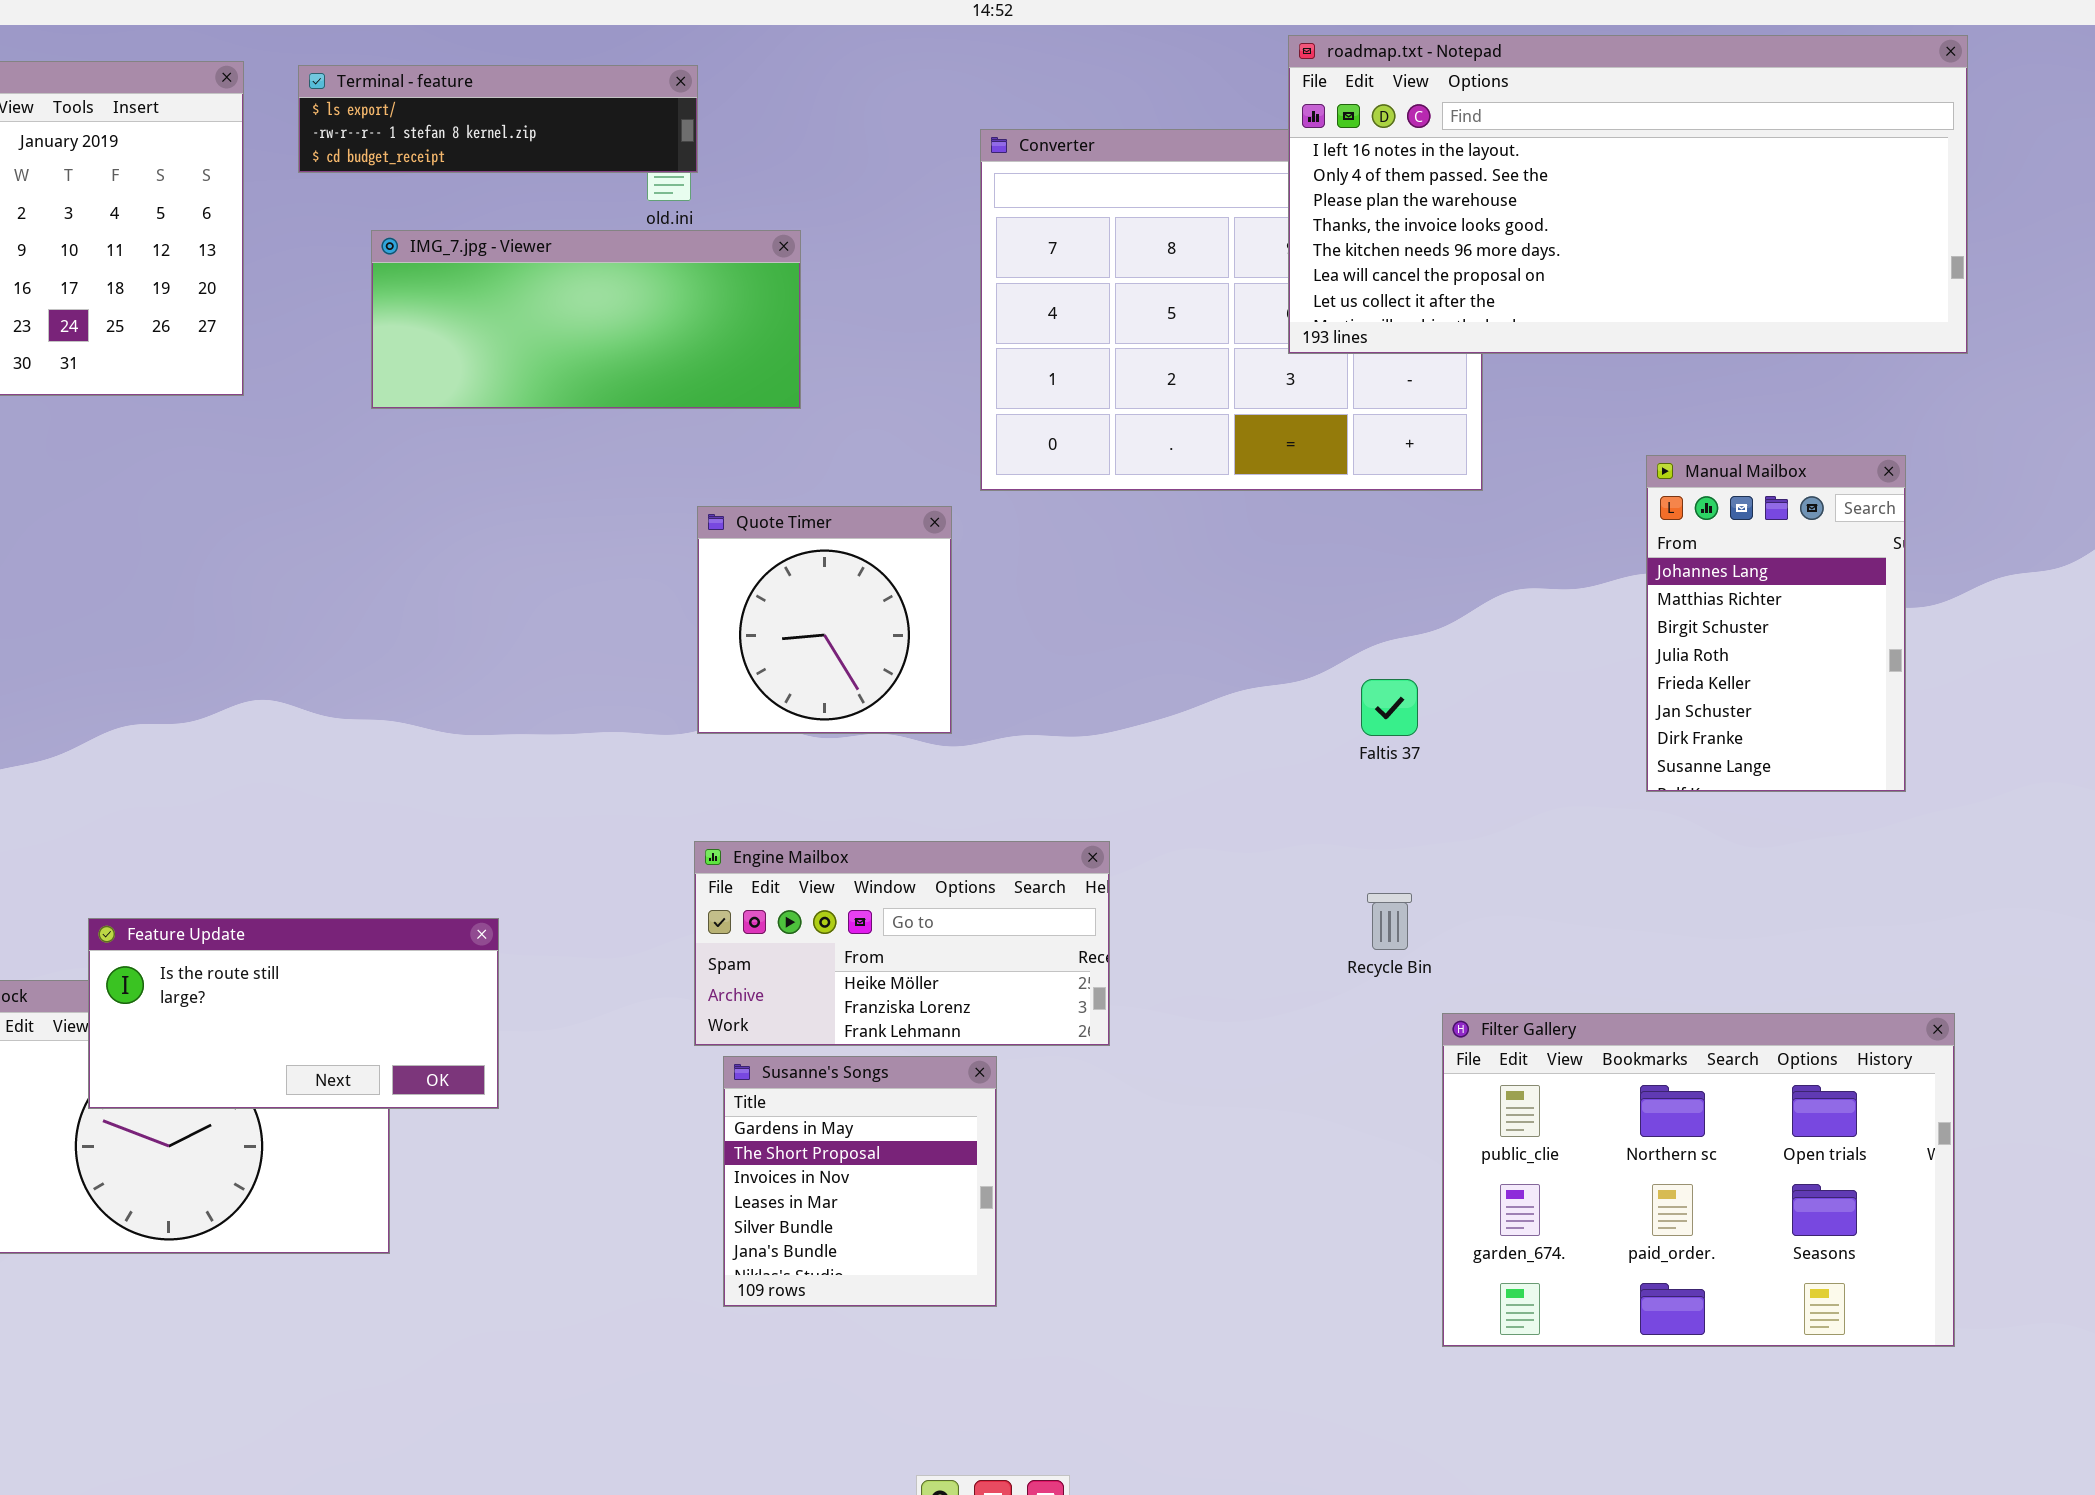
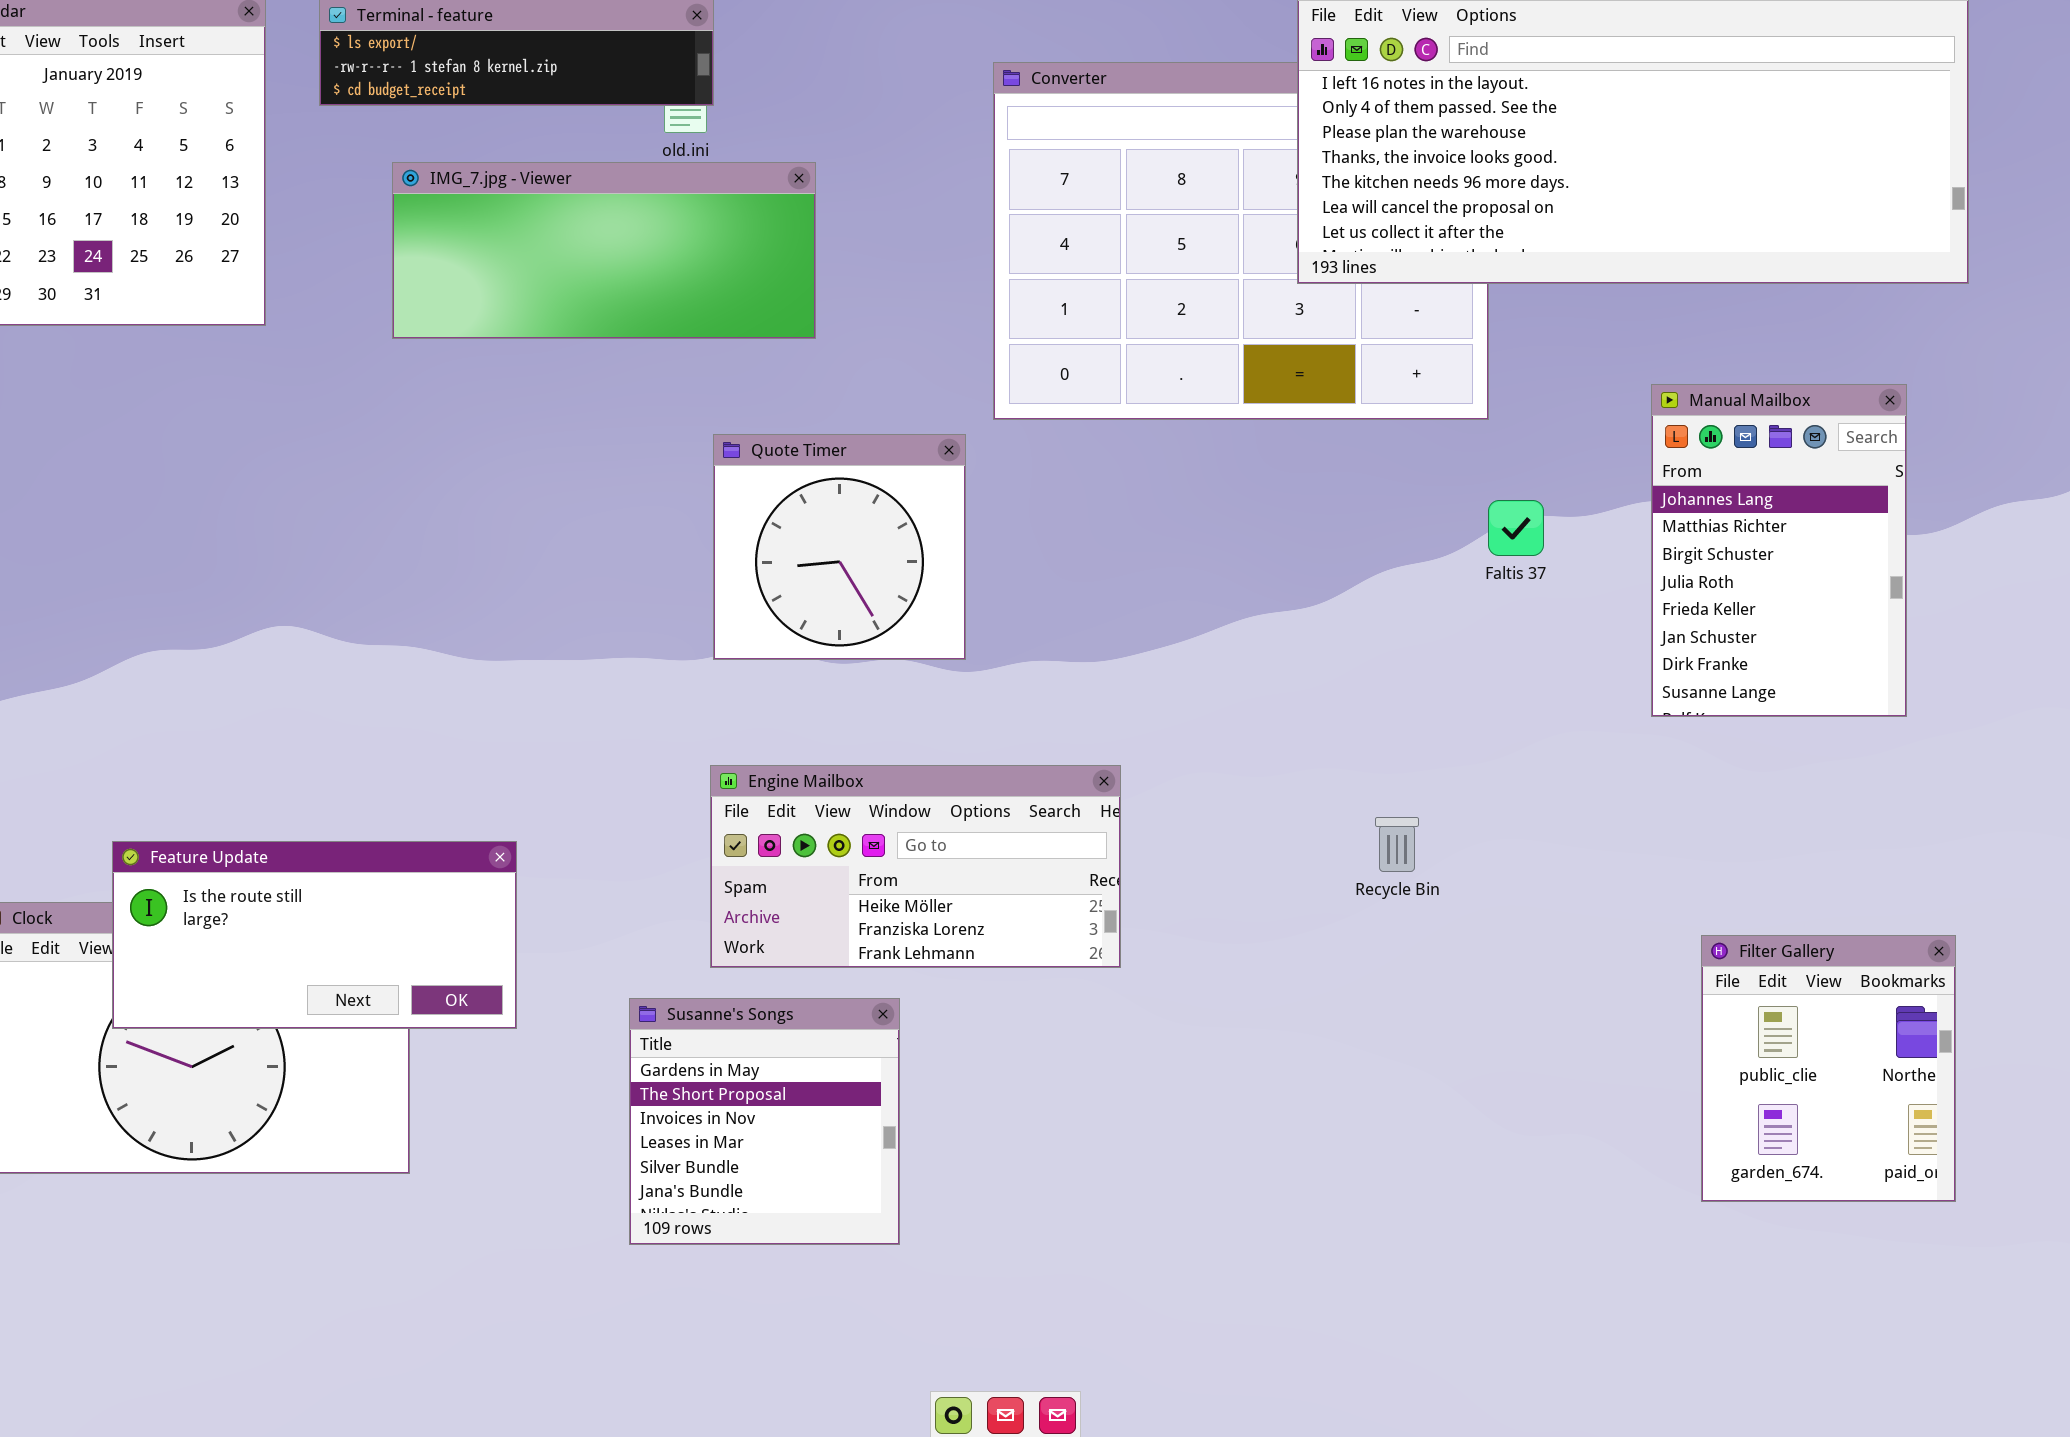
Faltis 37: [1361,679,1418,736] -> [1488,500,1544,556], moved
Filter Gallery: [1442,1013,1955,1347] -> [1701,935,1956,1202], resized
Susanne's Songs: [723,1056,997,1307] -> [629,998,900,1245], moved

